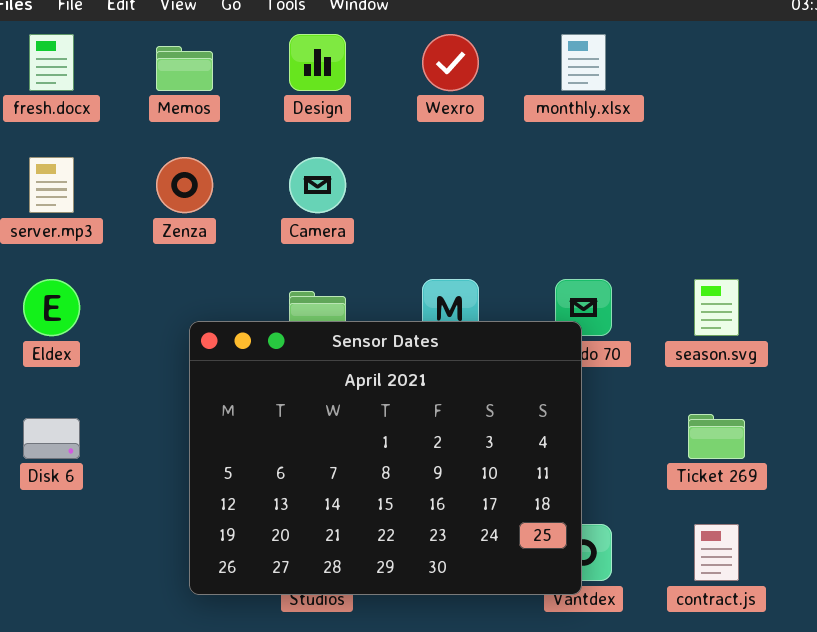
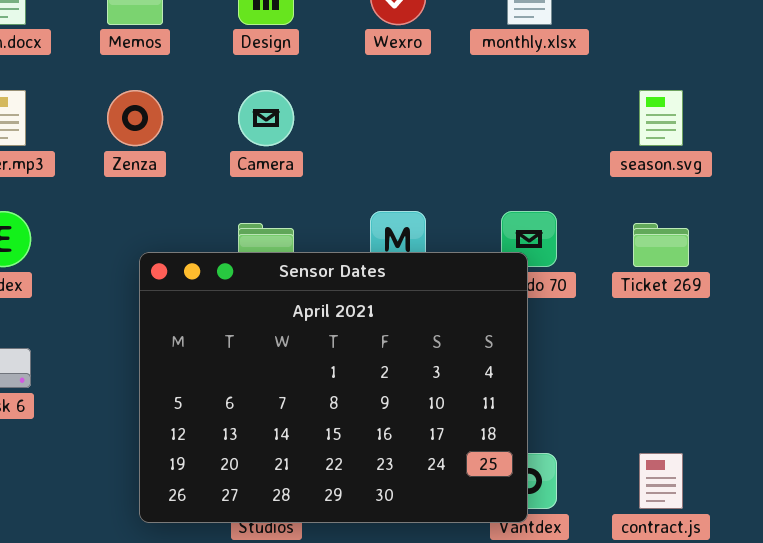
season.svg: [694,279,739,336] -> [639,90,683,146], moved
Ticket 269: [688,414,745,459] -> [633,223,689,267], moved

